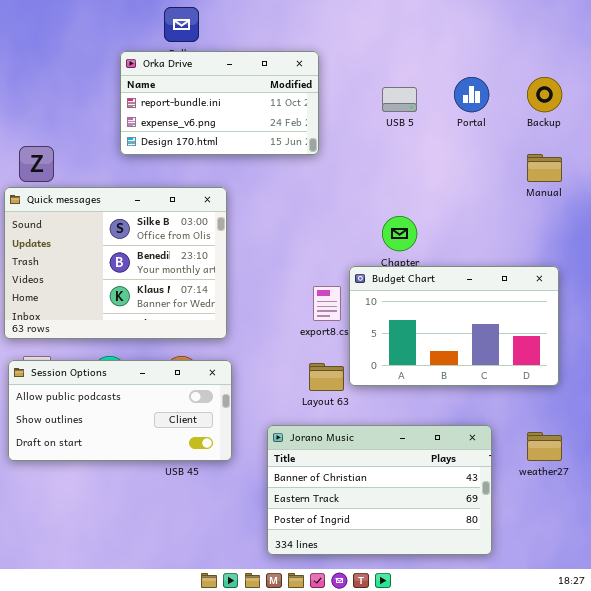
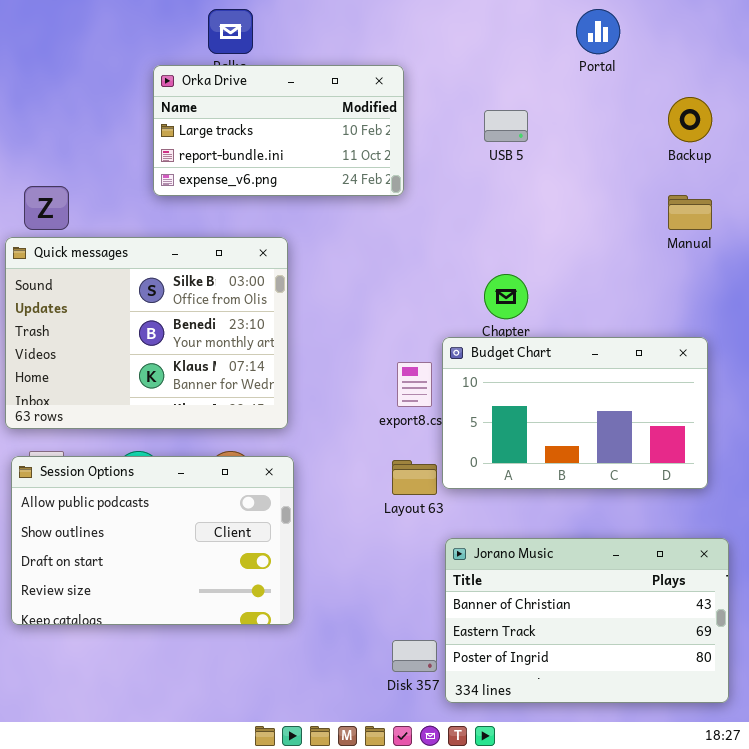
Orka Drive: [120,51,319,155] -> [153,65,404,196], scrolled up 1 row
Portal: [454,77,489,112] -> [576,9,620,54], moved
Session Options: [8,360,232,461] -> [11,456,294,625], resized
Jorano Music: [267,425,492,555] -> [445,538,729,703], moved

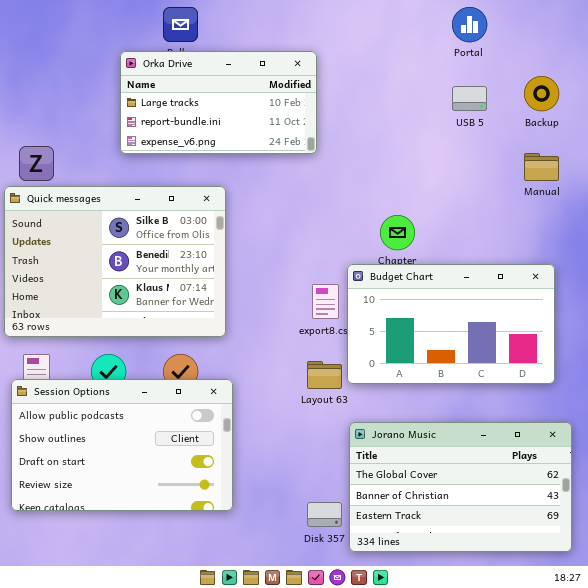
USB 5: [484,110,528,142] -> [452,86,487,111], moved
Session Options: [11,456,294,625] -> [11,379,233,511], moved
Jorano Music: [445,538,729,703] -> [349,422,572,552], scrolled up 1 row

